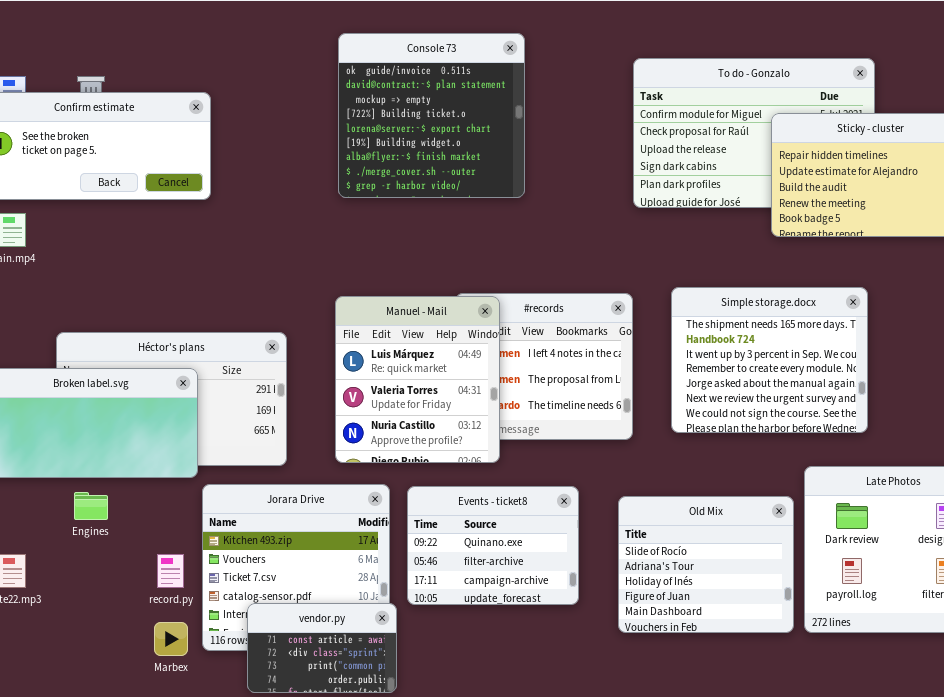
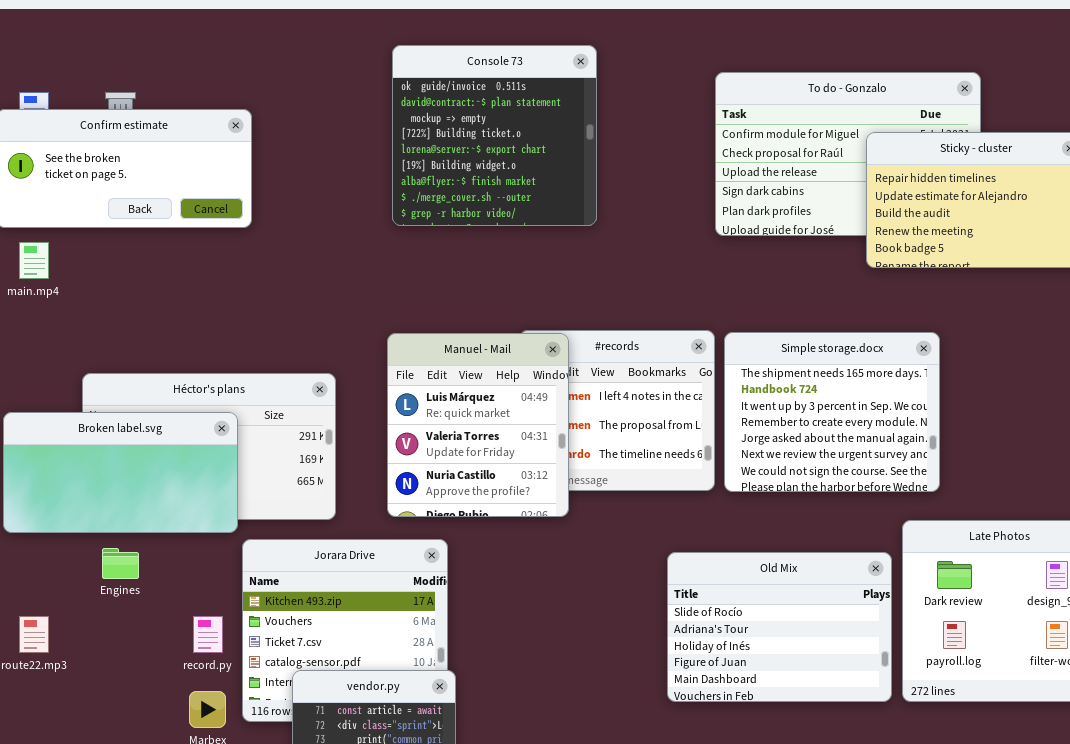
Simple storage.docx: [671,287,868,433] -> [724,332,940,492], moved
Events - ticket8: [407,486,579,605] -> none, closed
Old Mix: [618,496,794,633] -> [667,552,892,702], resized

